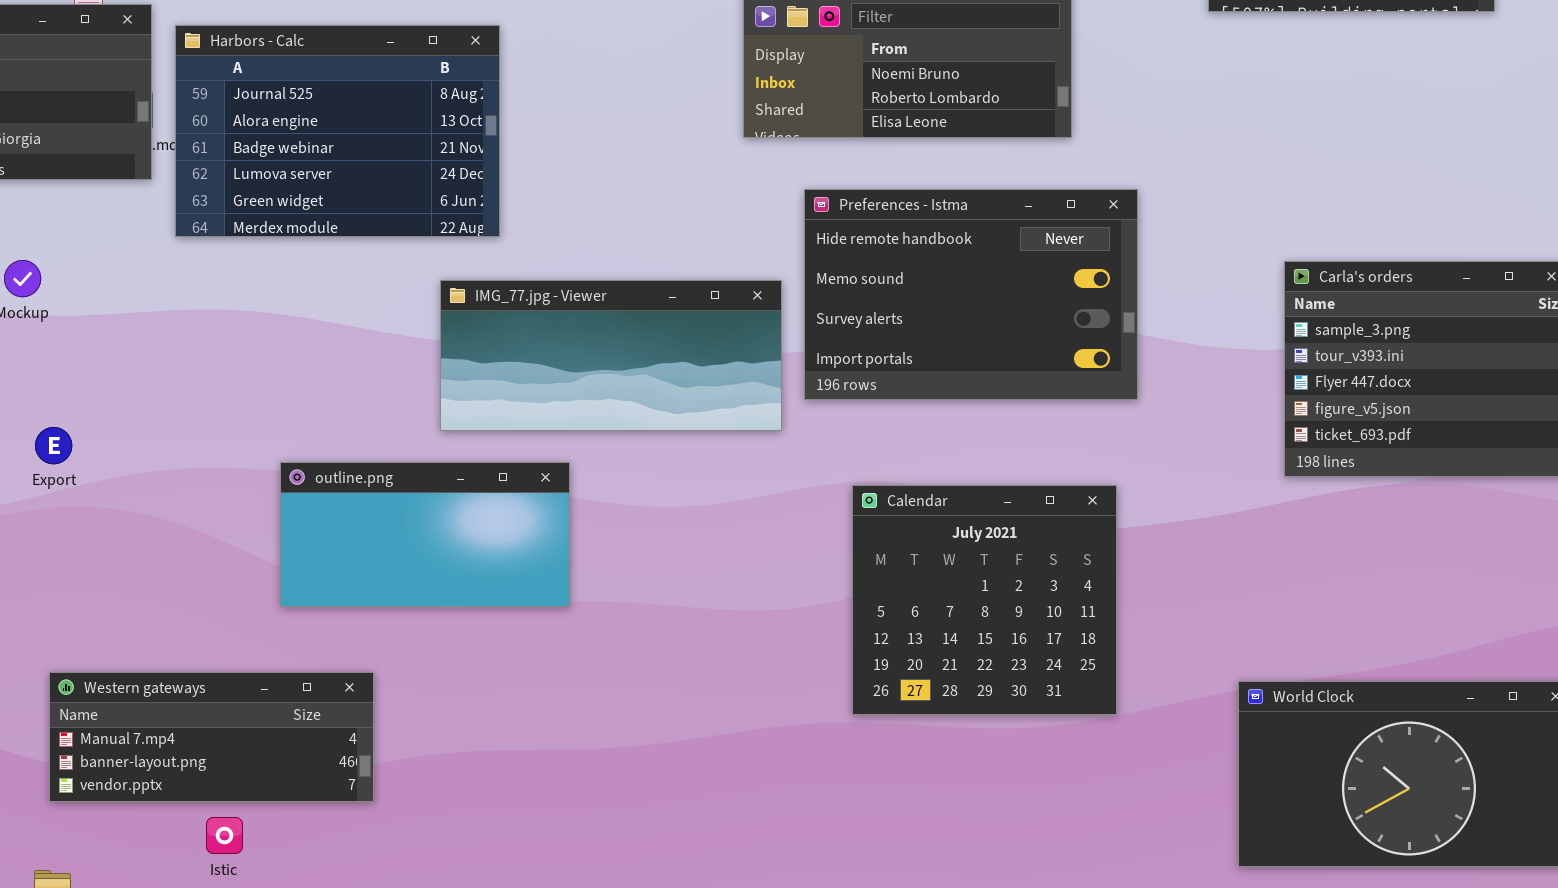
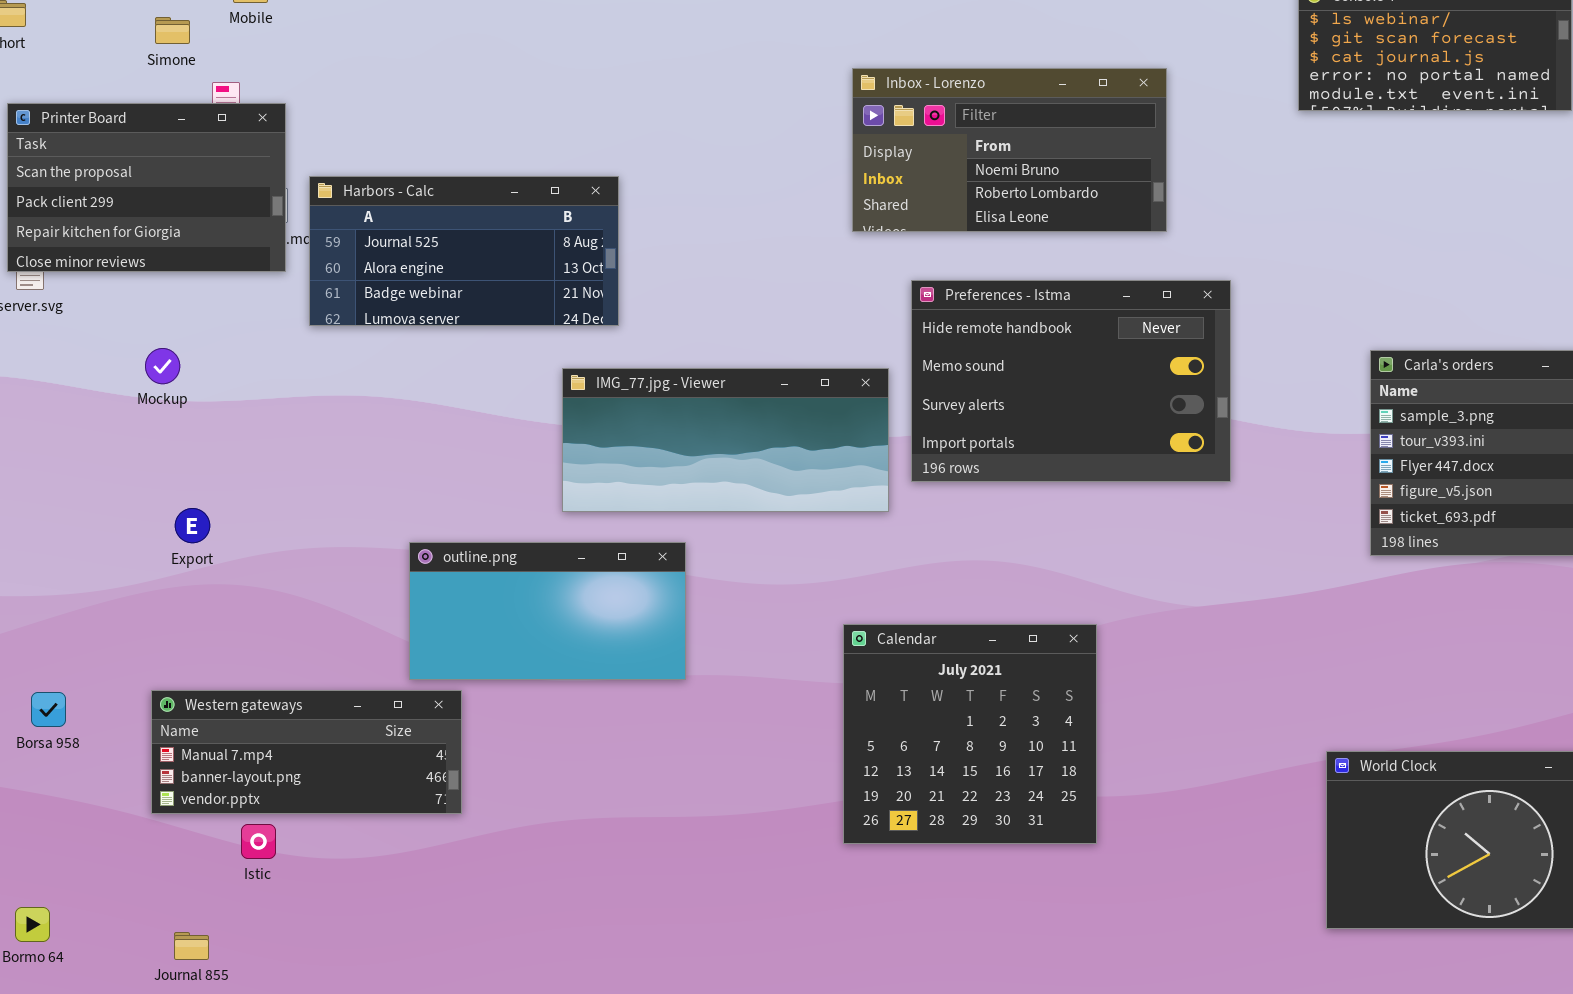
Harbors - Calc: [175,25,500,237] -> [309,176,619,326], resized
Calendar: [852,485,1117,715] -> [843,624,1097,844], moved
Western gateways: [49,672,374,802] -> [151,690,462,814], moved
Istic: [206,817,243,854] -> [241,824,276,859], moved

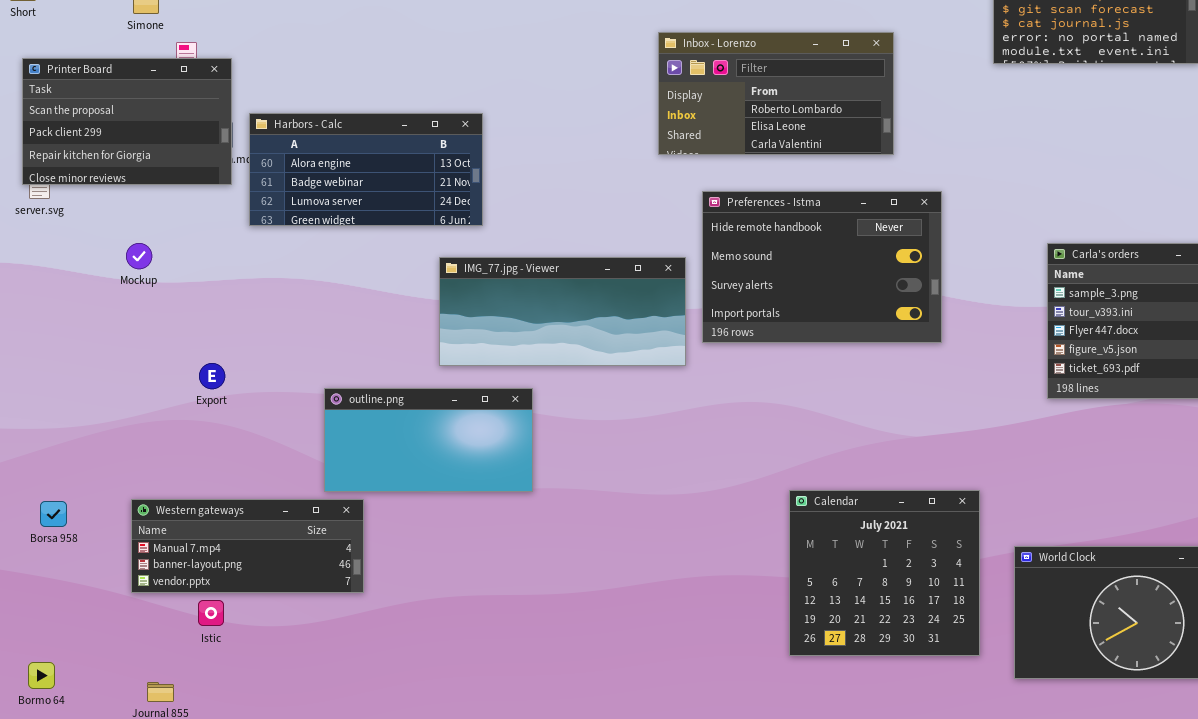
Inbox - Lorenzo: [852,68,1167,232] -> [658,32,894,155], scrolled down 1 row
Harbors - Calc: [309,176,619,326] -> [249,113,483,226], scrolled down 1 row
Export: [175,508,210,543] -> [199,363,225,389], moved
Calendar: [843,624,1097,844] -> [789,490,980,656], moved

